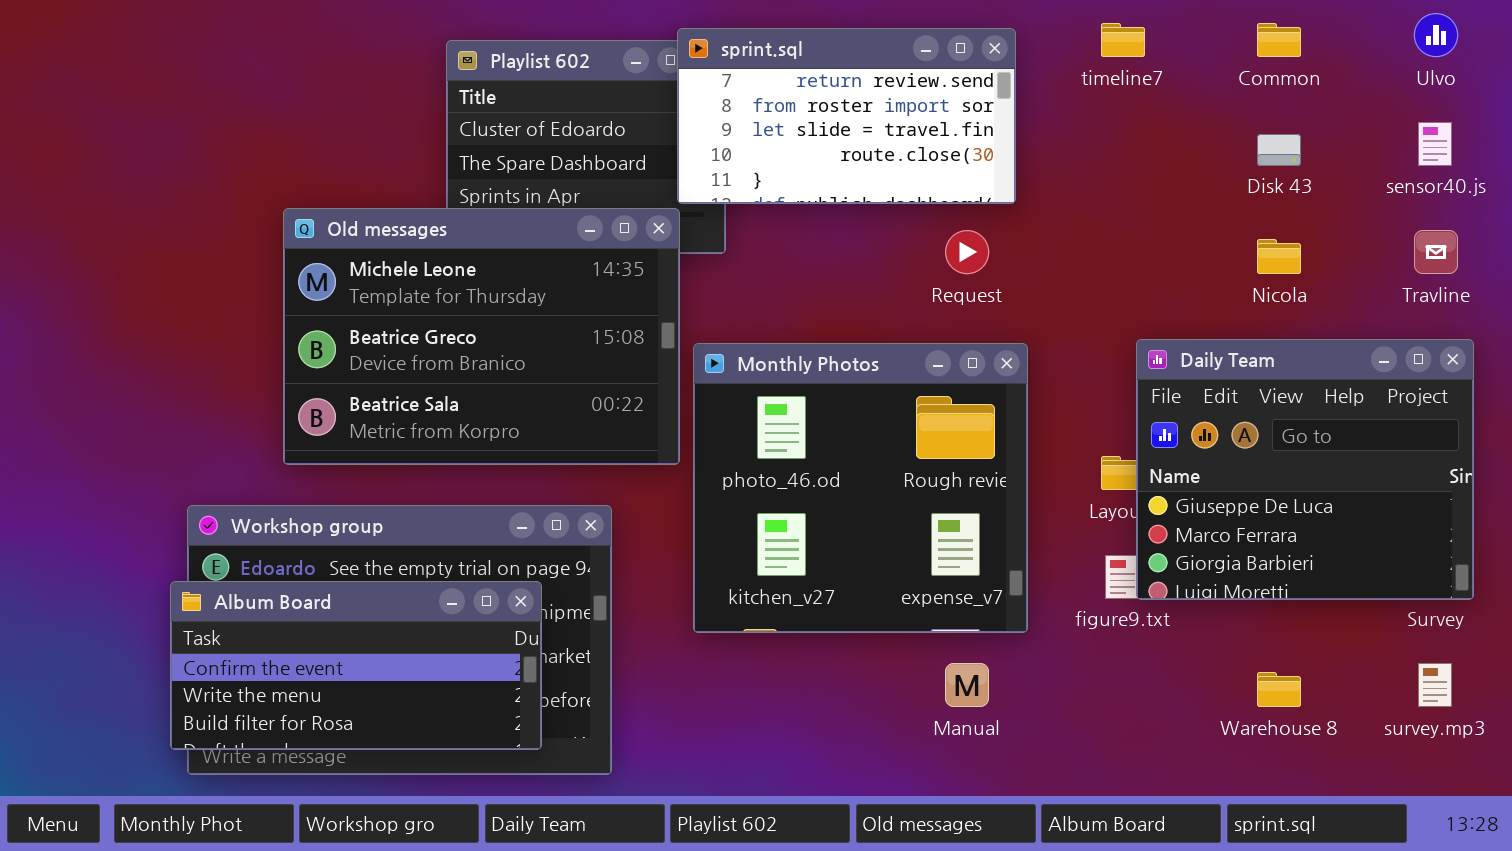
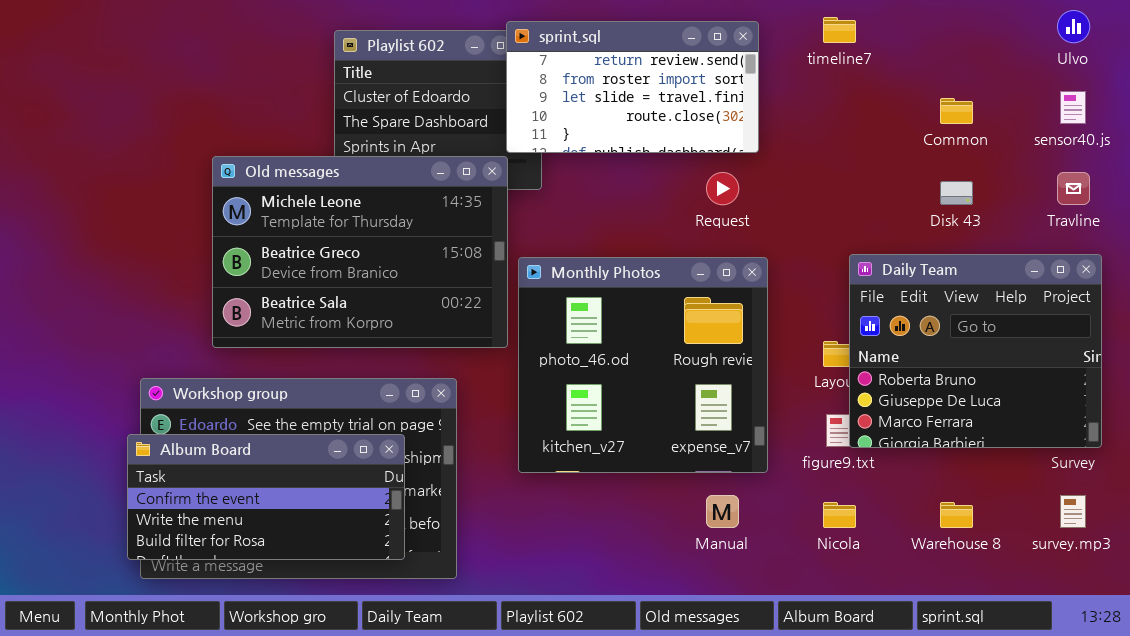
Common: [1257,23,1301,57] -> [940,98,973,124], moved
Disk 43: [1257,134,1301,166] -> [940,181,973,205], moved
Nicola: [1257,239,1301,274] -> [823,502,856,528], moved
Daily Team: [1136,339,1474,600] -> [849,254,1102,448], scrolled up 1 row

